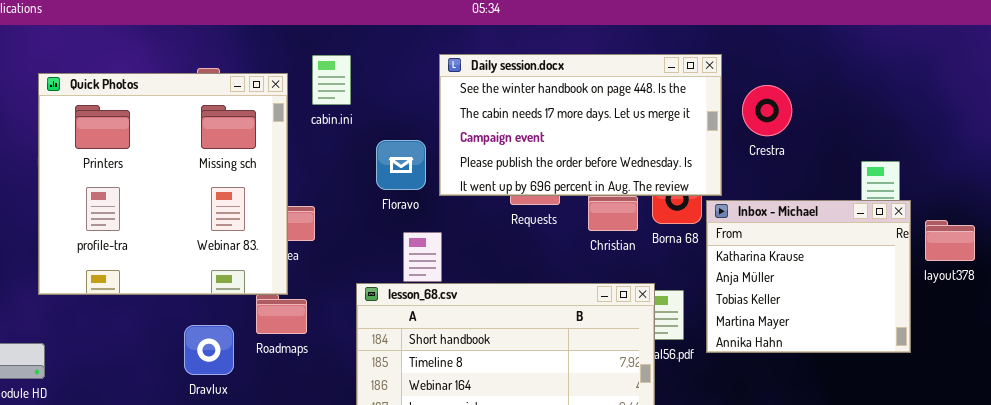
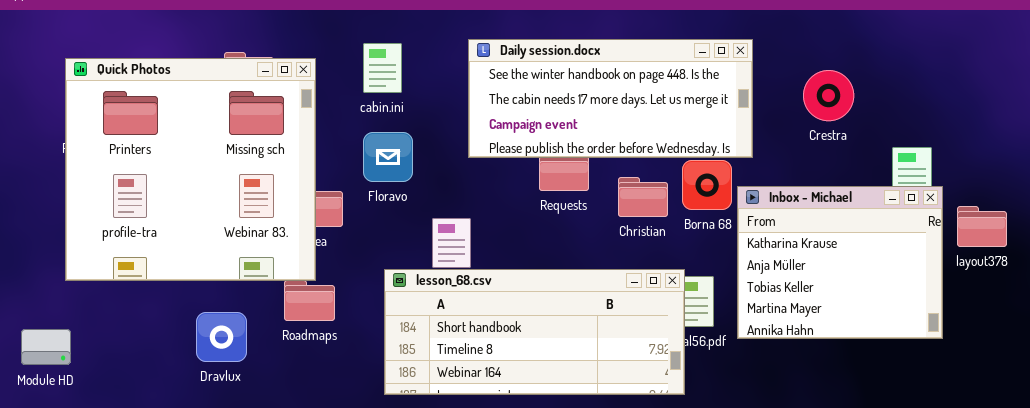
Daily session.docx: [439,54,722,196] -> [468,39,753,158], resized
cabin.ini: [312,55,351,105] -> [363,43,402,93], moved
Crestra: [742,85,792,136] -> [803,70,854,121], moved
Floravo: [376,140,426,190] -> [363,132,413,182], moved
Dravlux: [184,325,234,375] -> [196,312,247,362], moved

